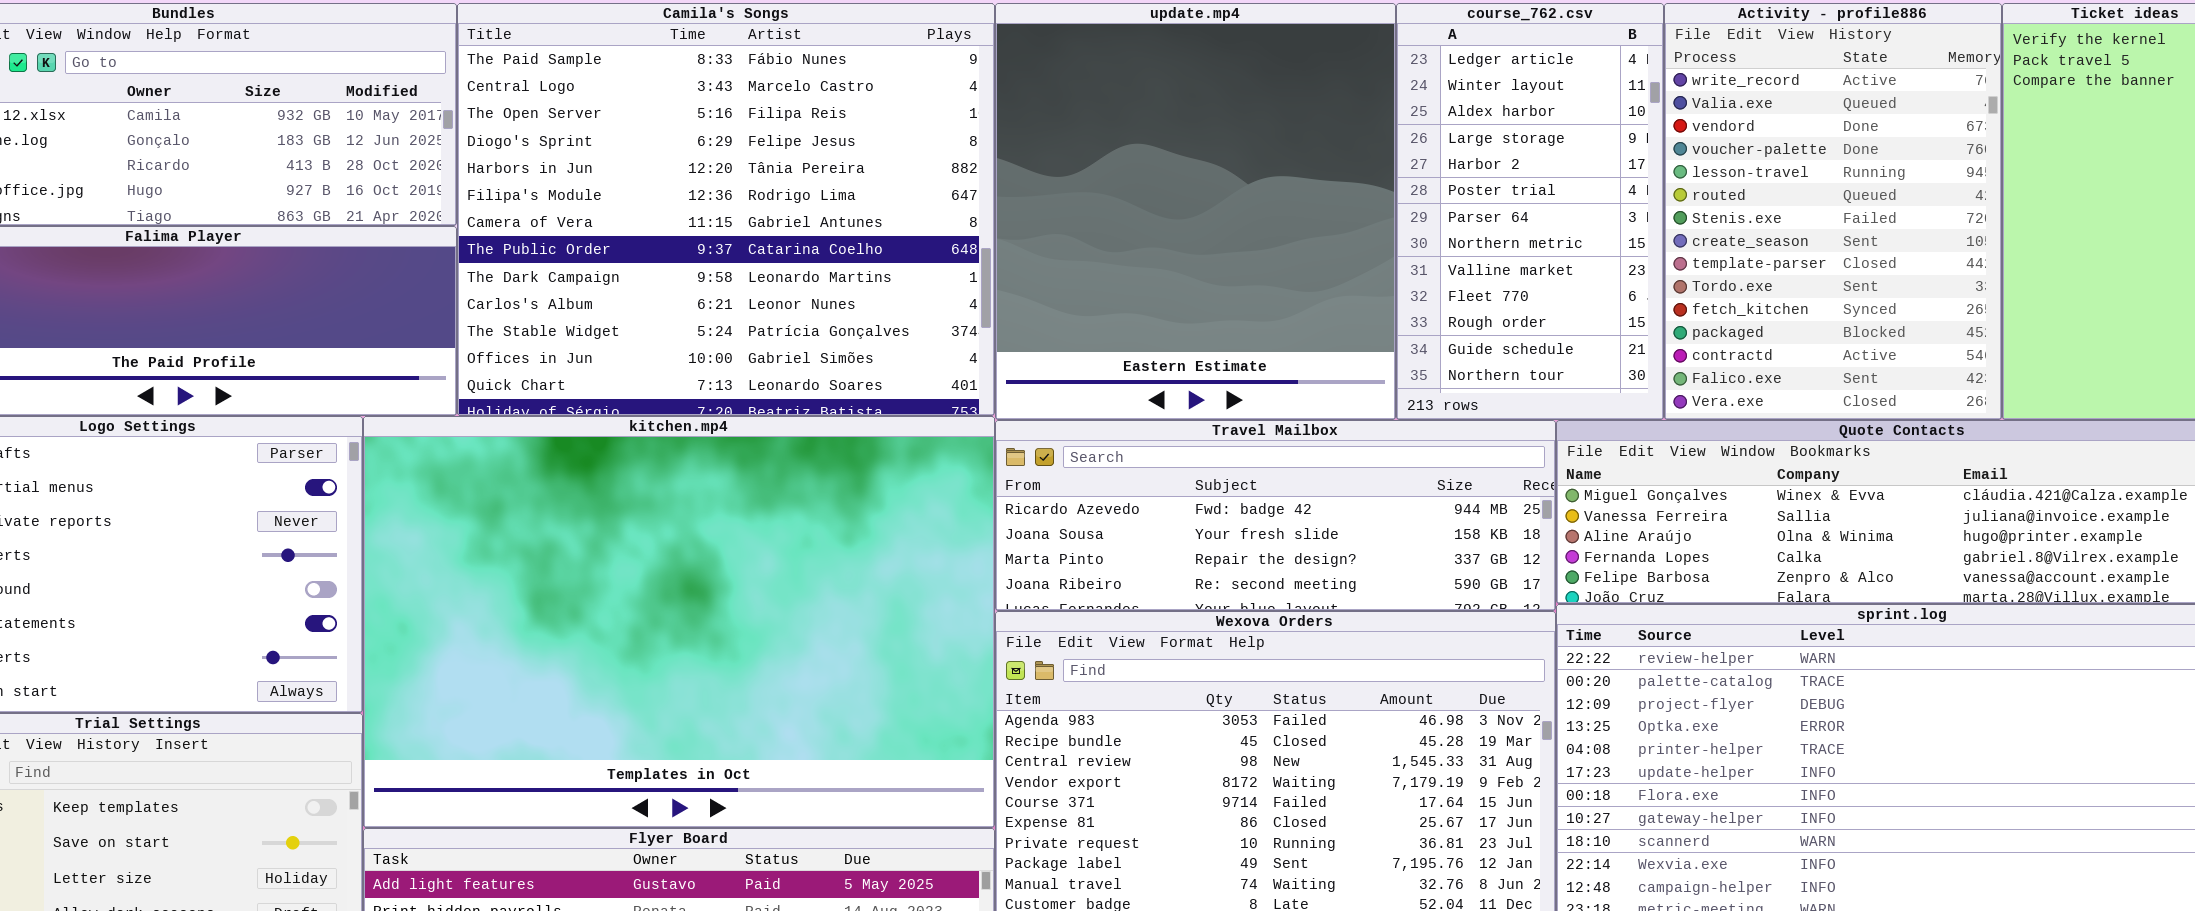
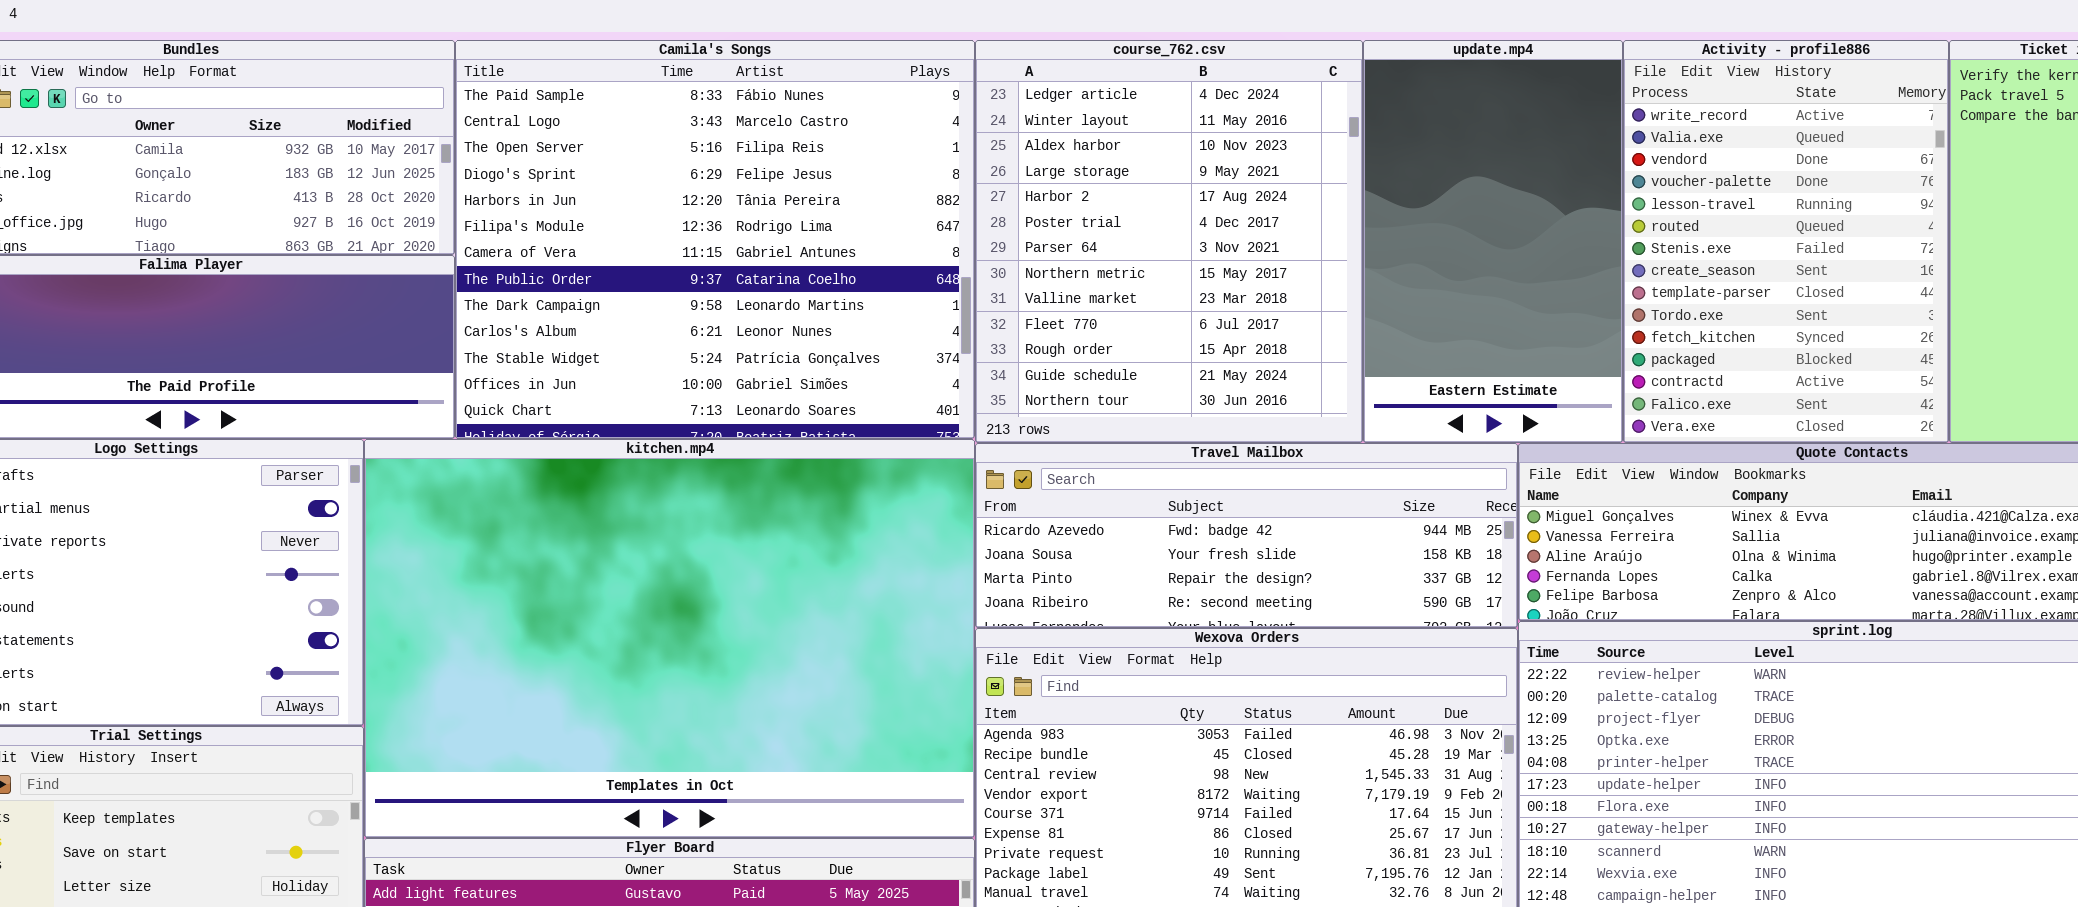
update.mp4: [995,3,1396,420] -> [1363,40,1623,443], moved, resized
course_762.csv: [1396,3,1664,420] -> [975,40,1363,443], moved, resized

